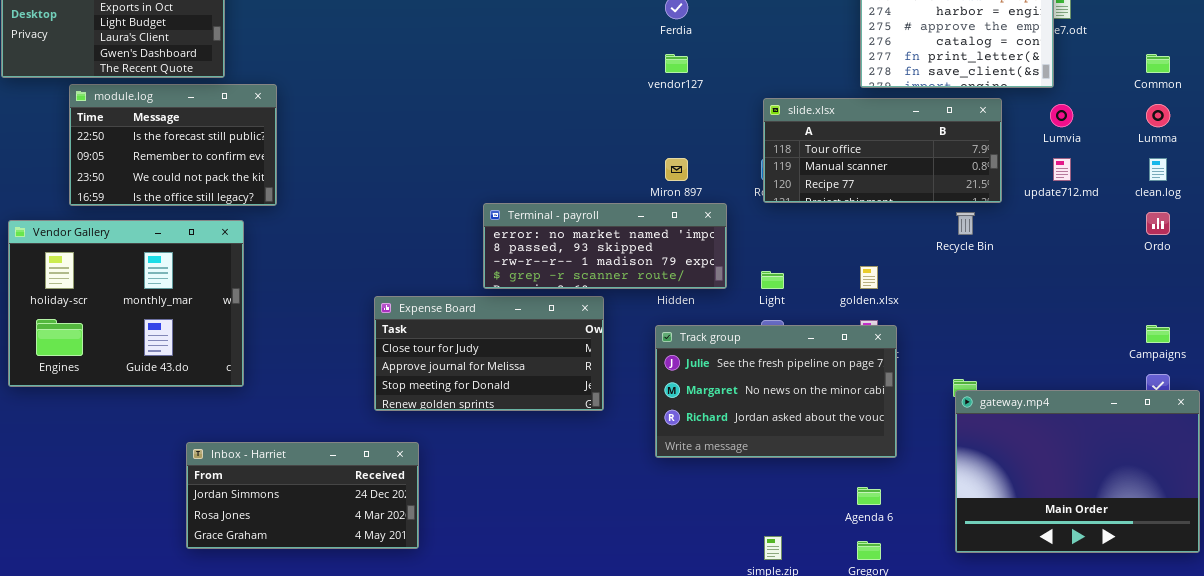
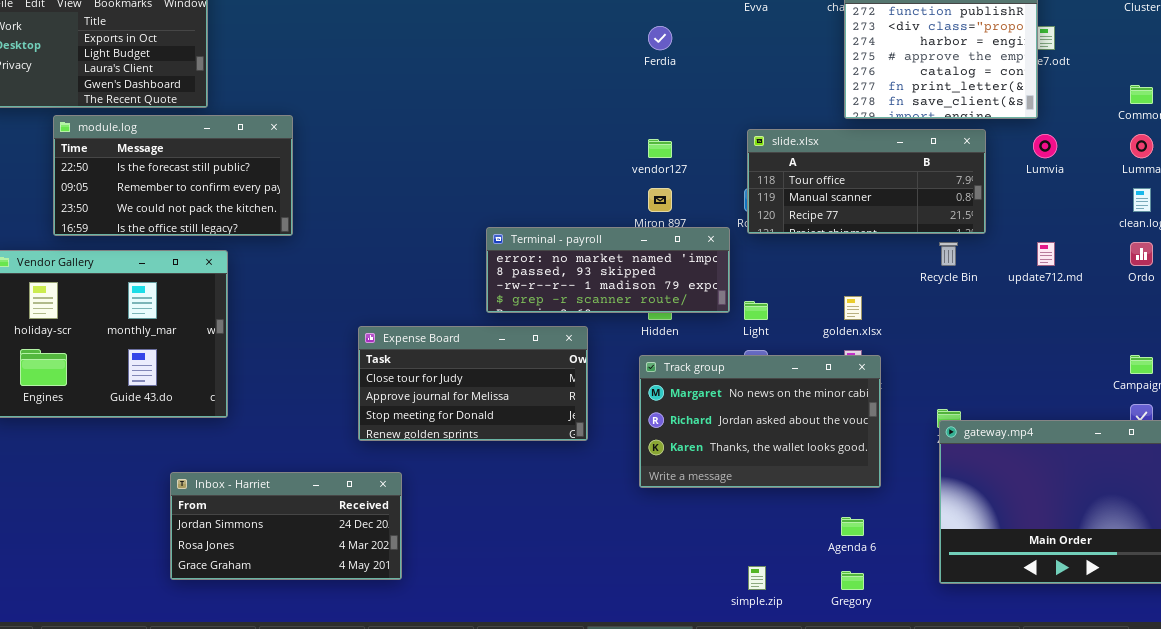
vendor127: [665,54,688,73] -> [648,139,672,158], moved
module.log: [69,84,277,206] -> [53,115,293,236], resized
update712.md: [1053,158,1071,181] -> [1037,242,1055,266], moved
Terminal - payroll: [483,203,727,289] -> [486,227,730,313], moved
Track group: [655,325,897,458] -> [639,355,881,488], scrolled down 1 row

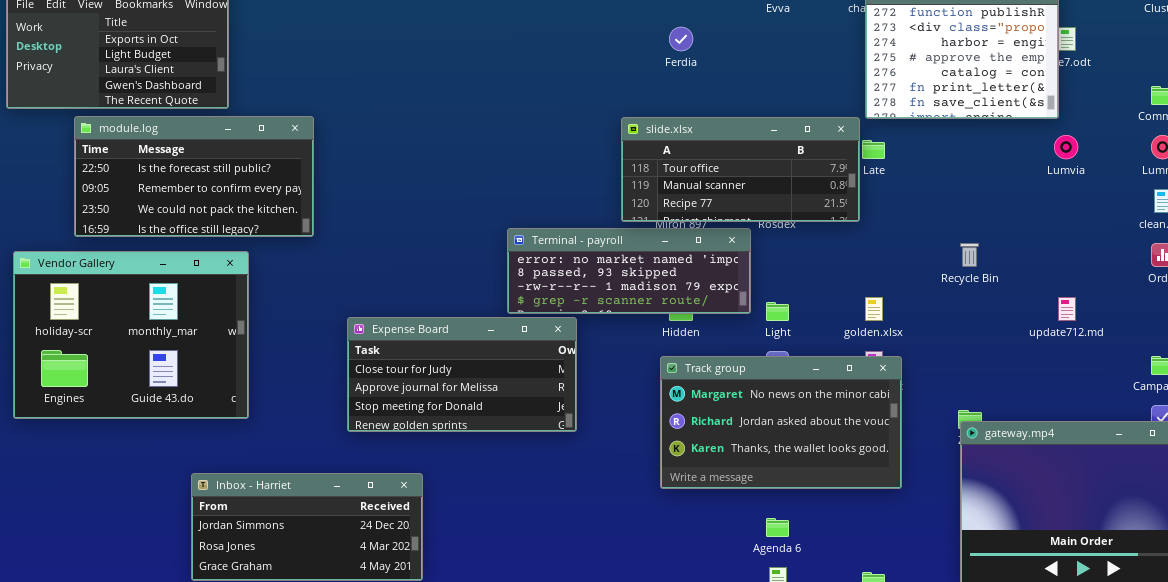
slide.xlsx: [747,129,986,234] -> [621,117,860,222], moved
update712.md: [1037,242,1055,266] -> [1058,297,1076,321], moved
Expense Board: [358,326,588,441] -> [347,317,577,432], moved
Agenda 6: [841,517,864,536] -> [766,518,789,537], moved

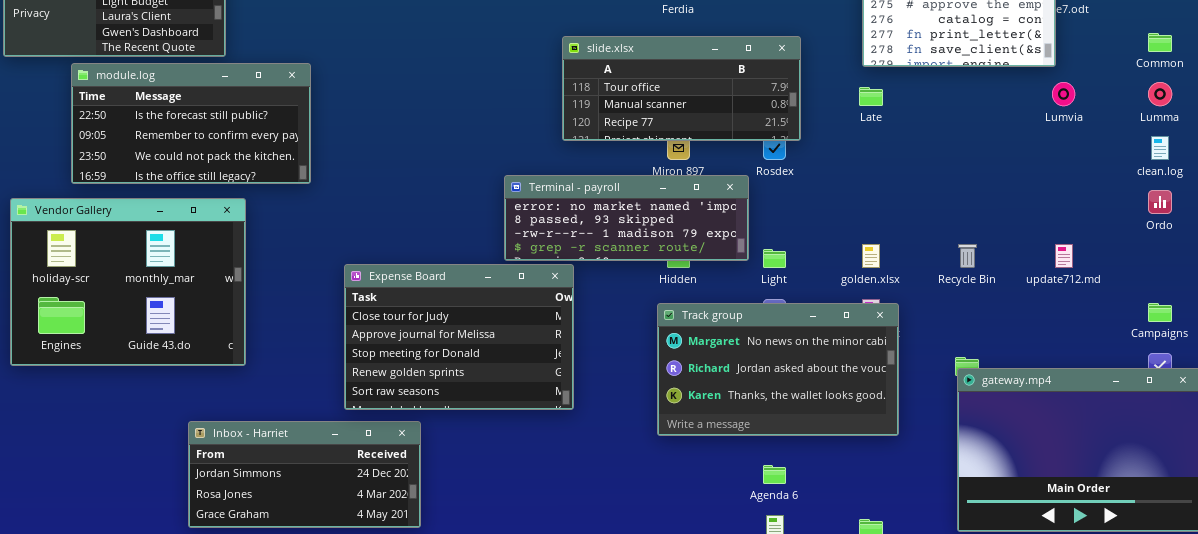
slide.xlsx: [621,117,860,222] -> [562,36,801,141], moved
Recycle Bin: [960,243,979,267] -> [958,244,977,268], moved
Expense Board: [347,317,577,432] -> [344,264,574,410], resized

